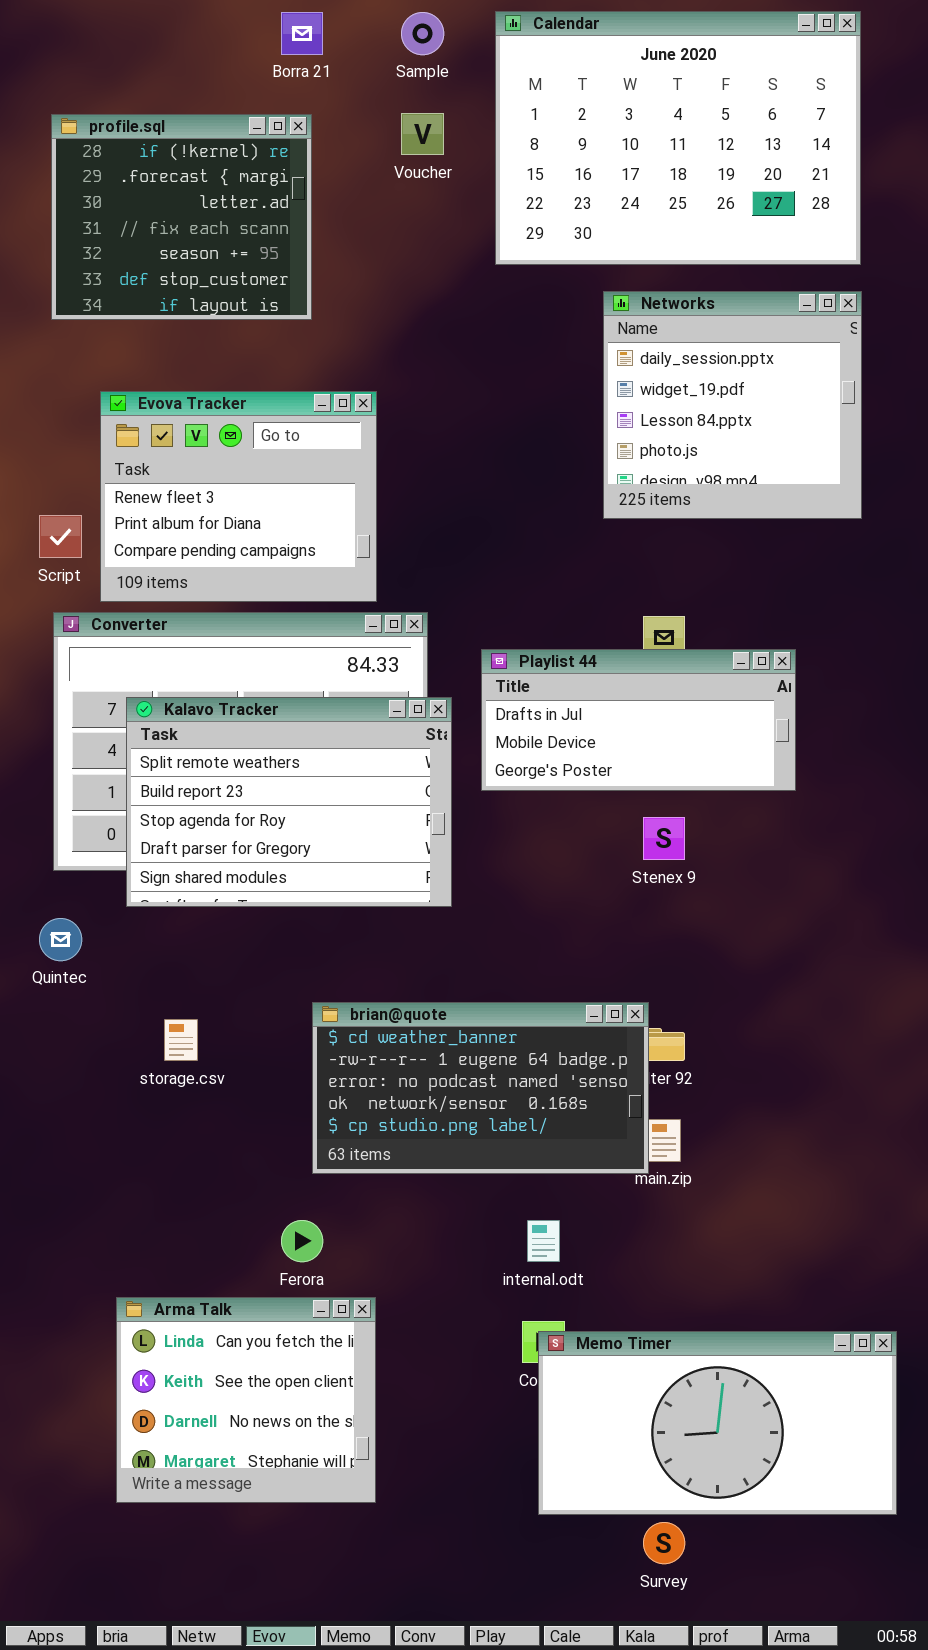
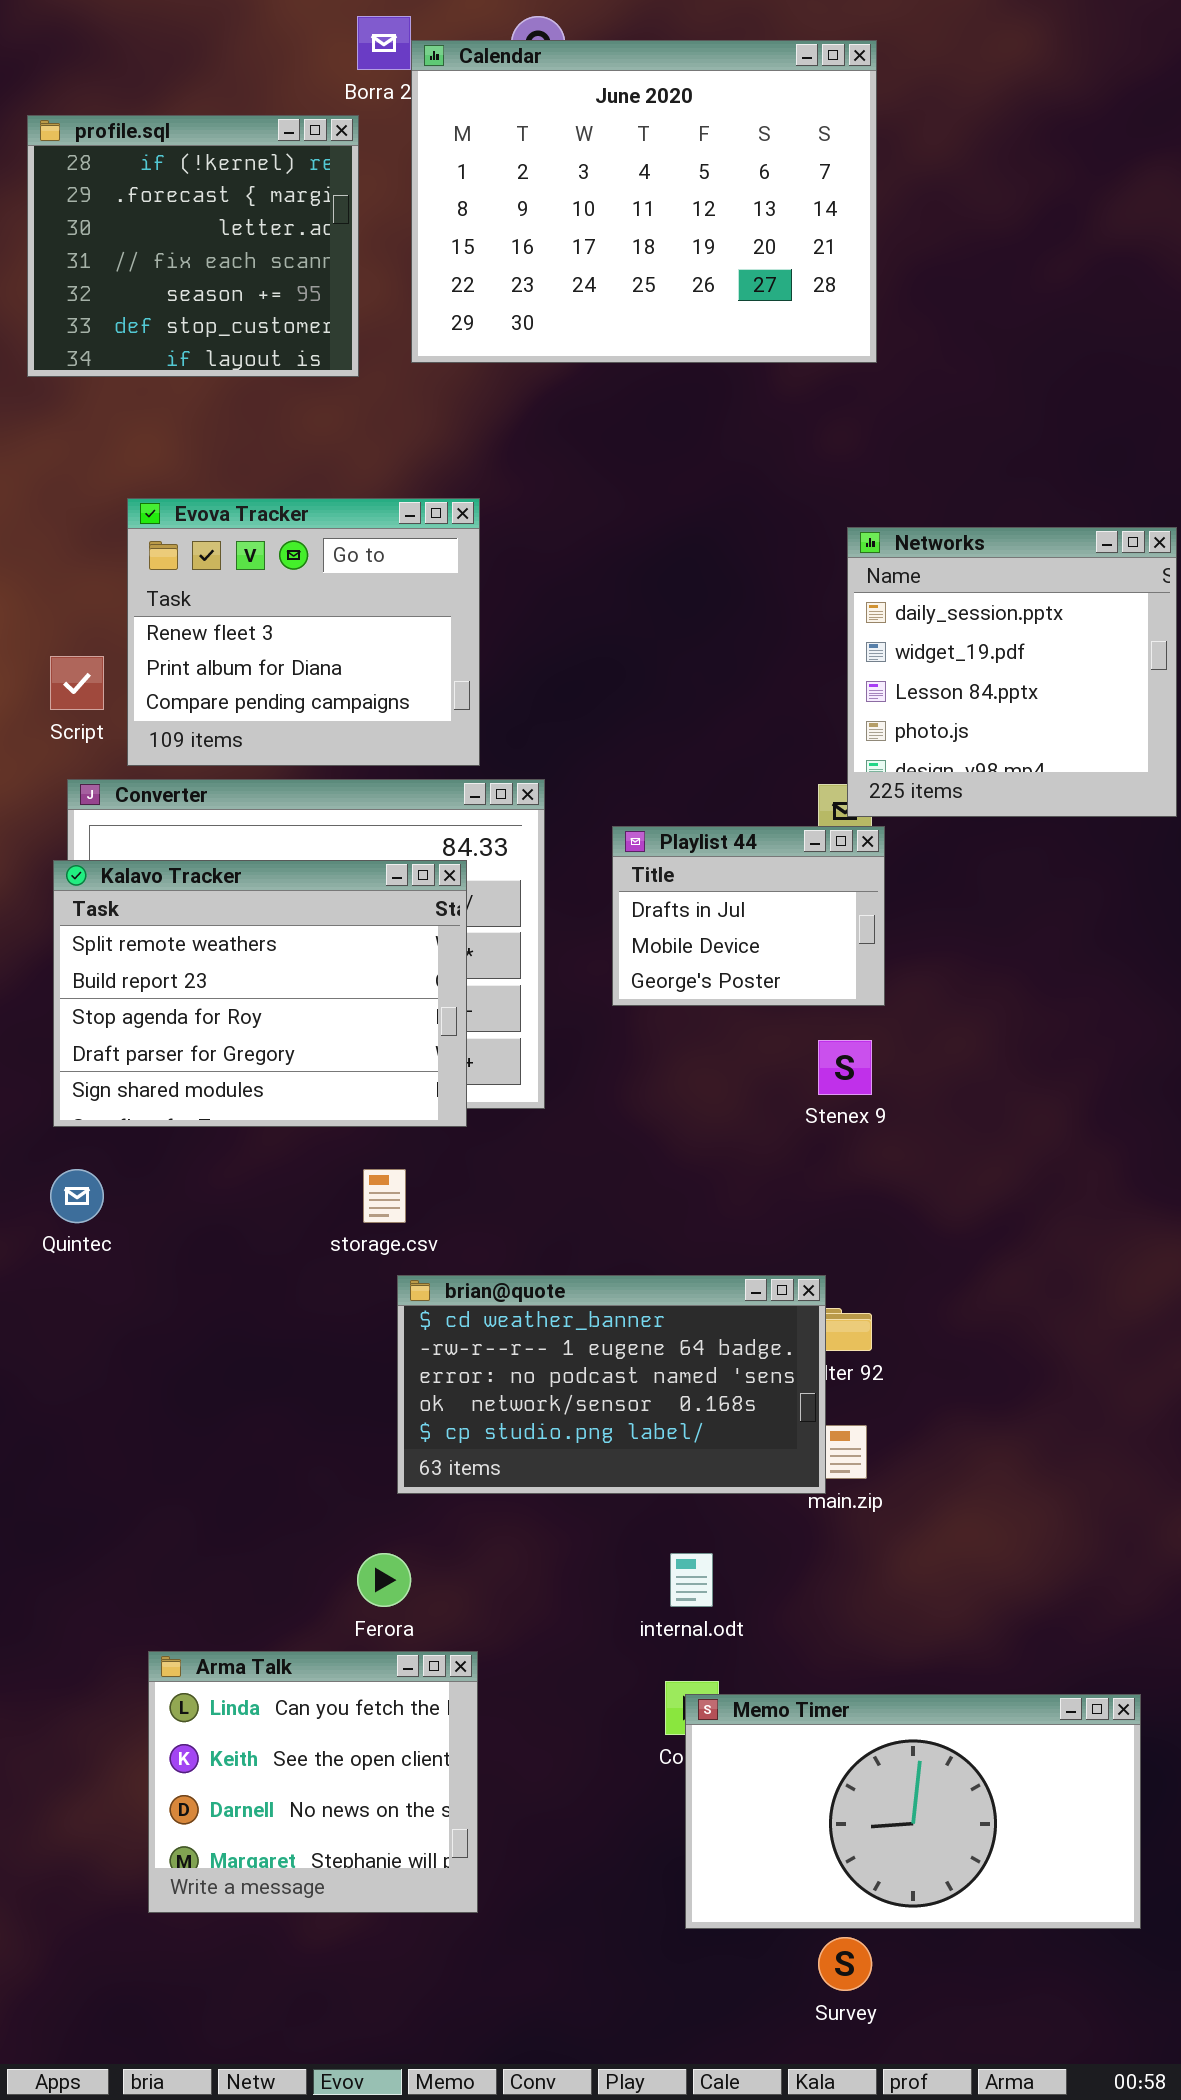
Calendar: [495,11,861,265] -> [411,40,877,363], moved
profile.sql: [51,114,312,320] -> [27,115,359,377], moved
Networks: [603,291,862,519] -> [847,527,1177,817], moved
Playlist 44: [481,649,796,791] -> [612,826,885,1006], resized
Kalavo Tracker: [126,697,452,907] -> [53,860,467,1127], moved
storage.csv: [164,1019,198,1061] -> [363,1169,406,1223], moved

